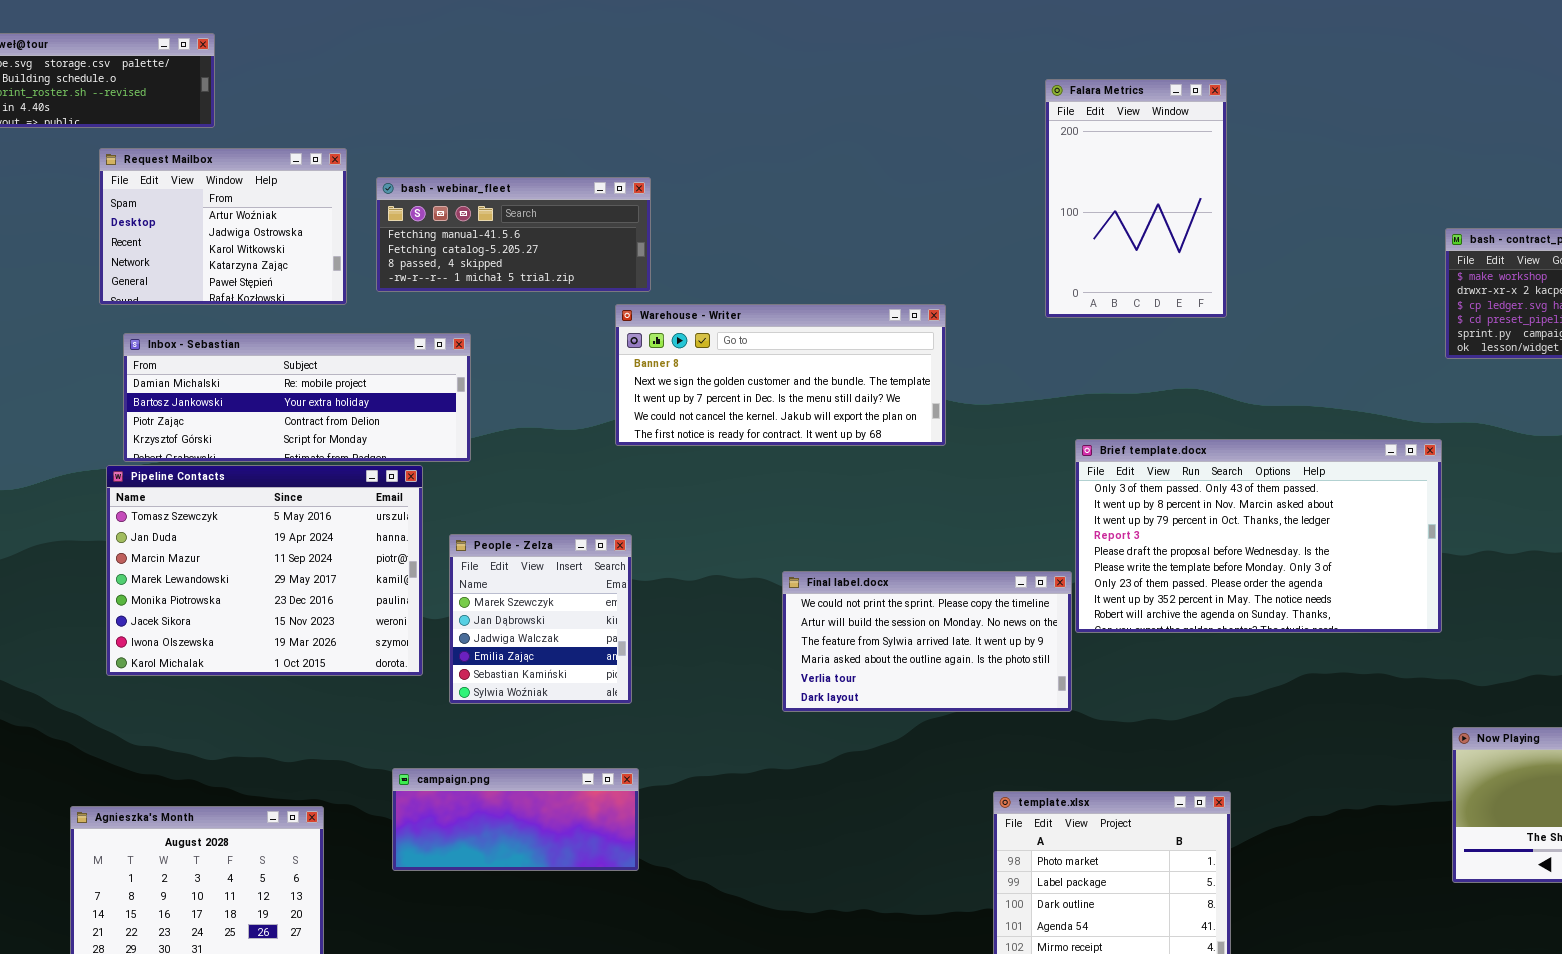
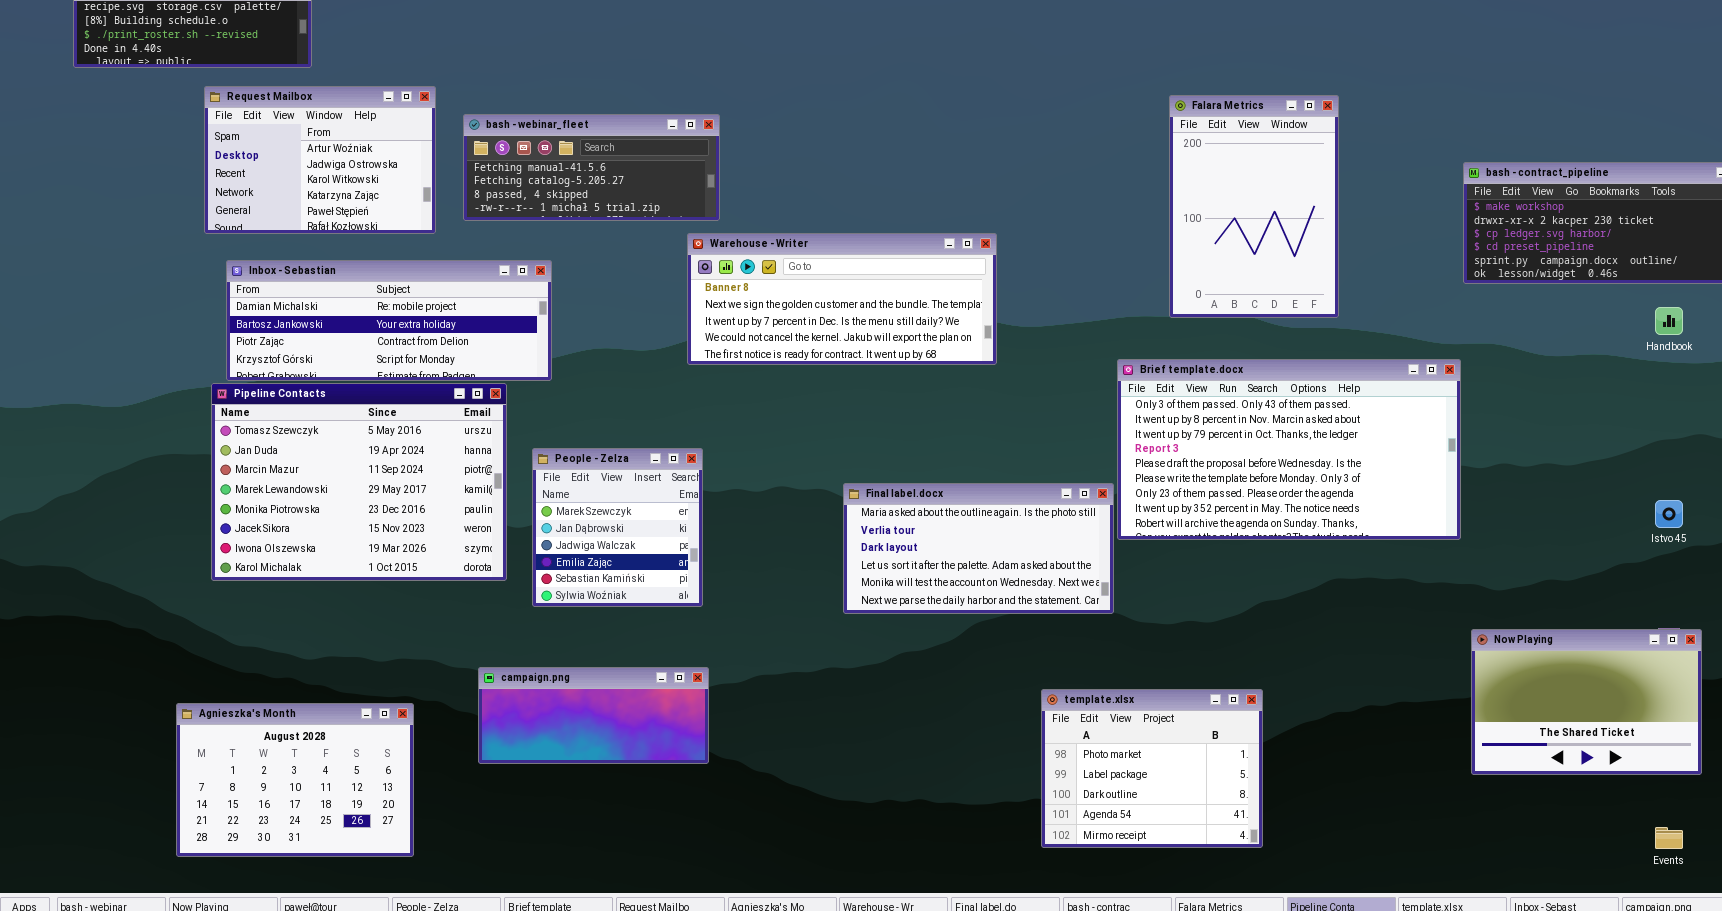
Falara Metrics: [1045,79,1227,318] -> [1169,95,1339,318], moved
Final label.docx: [782,571,1072,712] -> [843,483,1114,614], scrolled down 3 rows

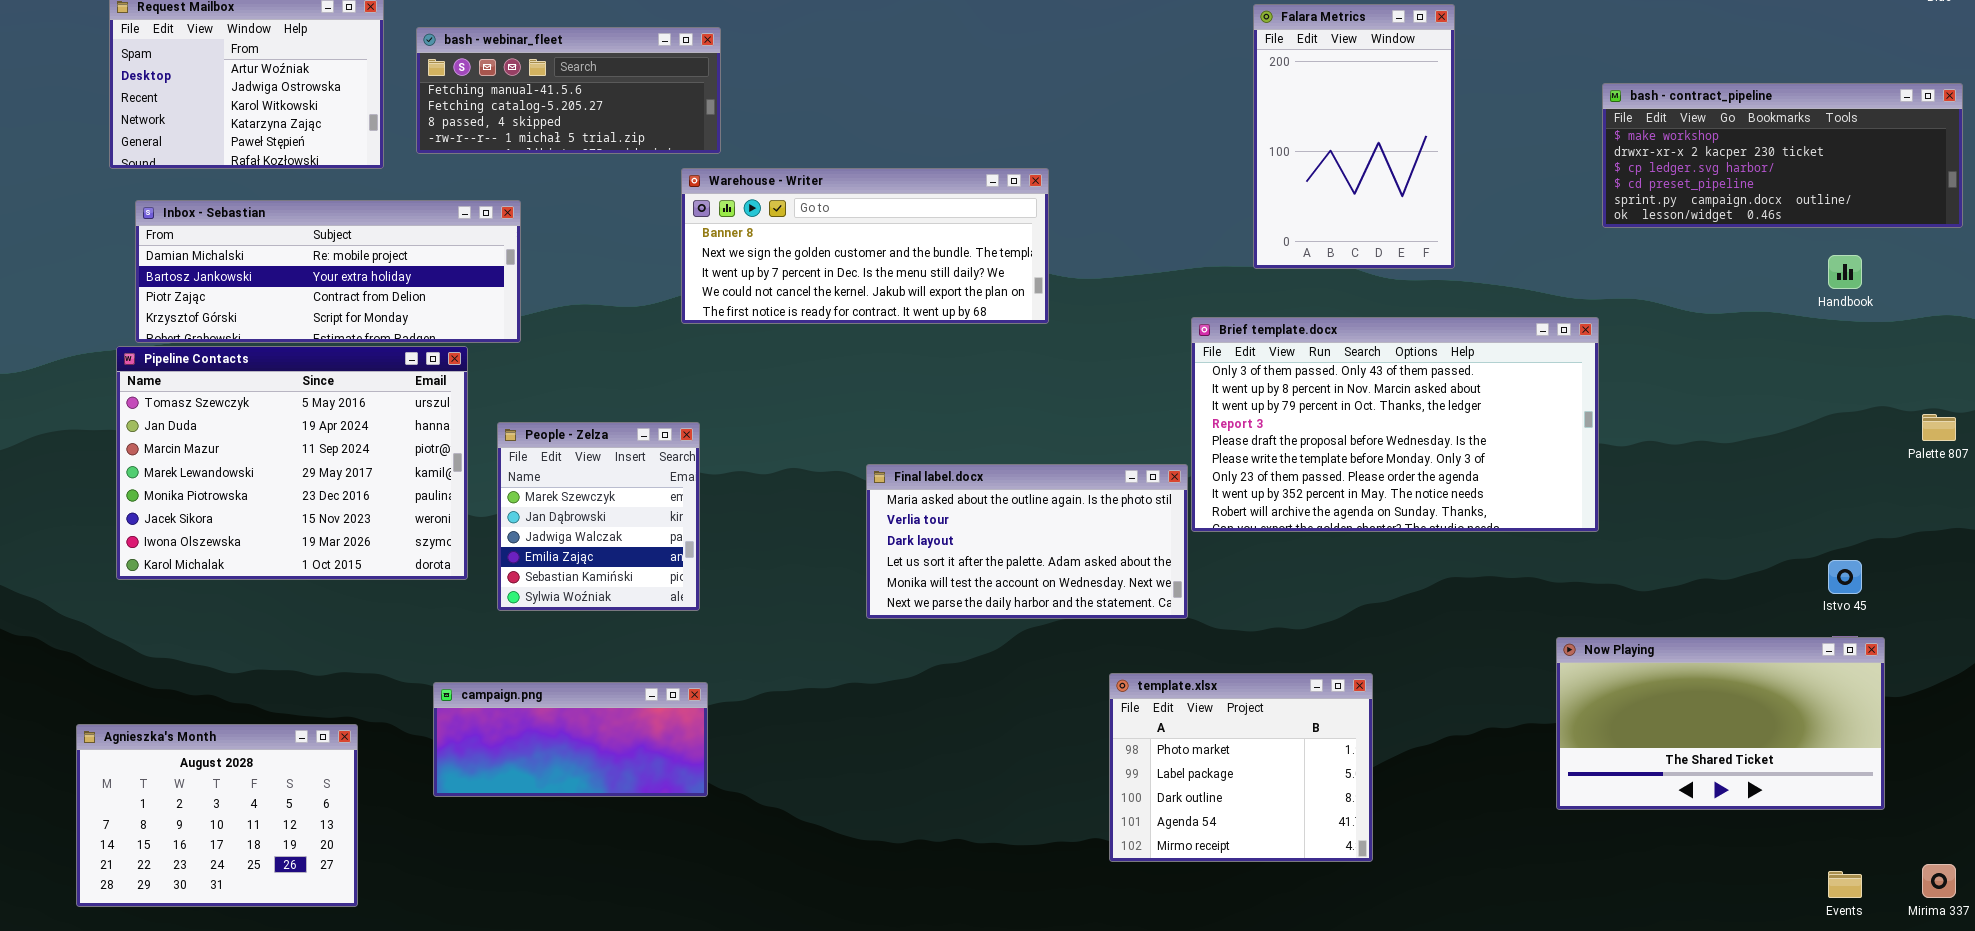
Istvo 45: [1655,500,1683,528] -> [1828,560,1862,594], moved
Now Playing: [1471,629,1702,775] -> [1556,637,1885,810], resized
template.xlsx: [1041,689,1263,848] -> [1109,673,1373,862], moved

